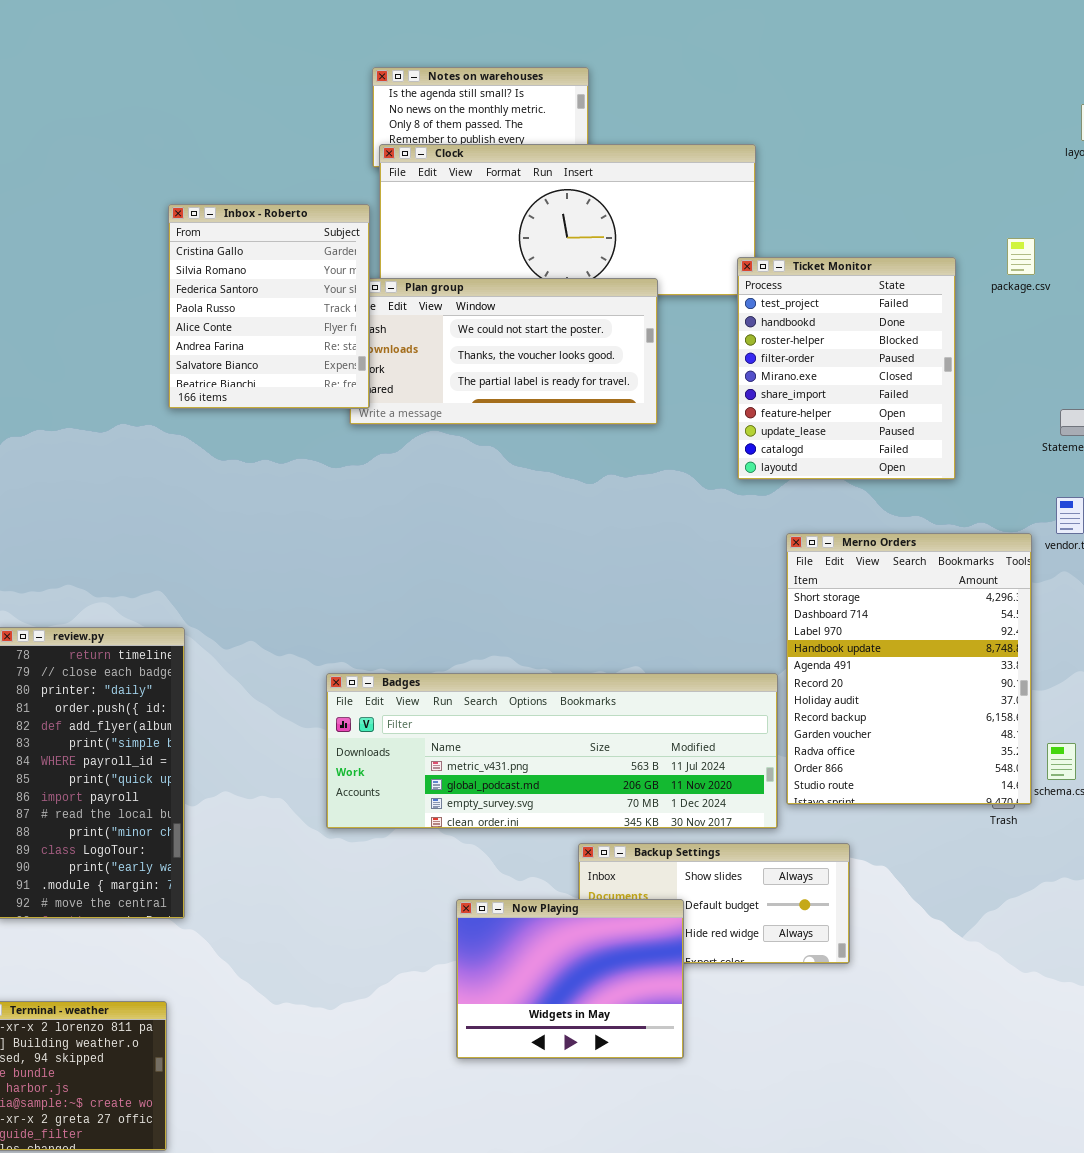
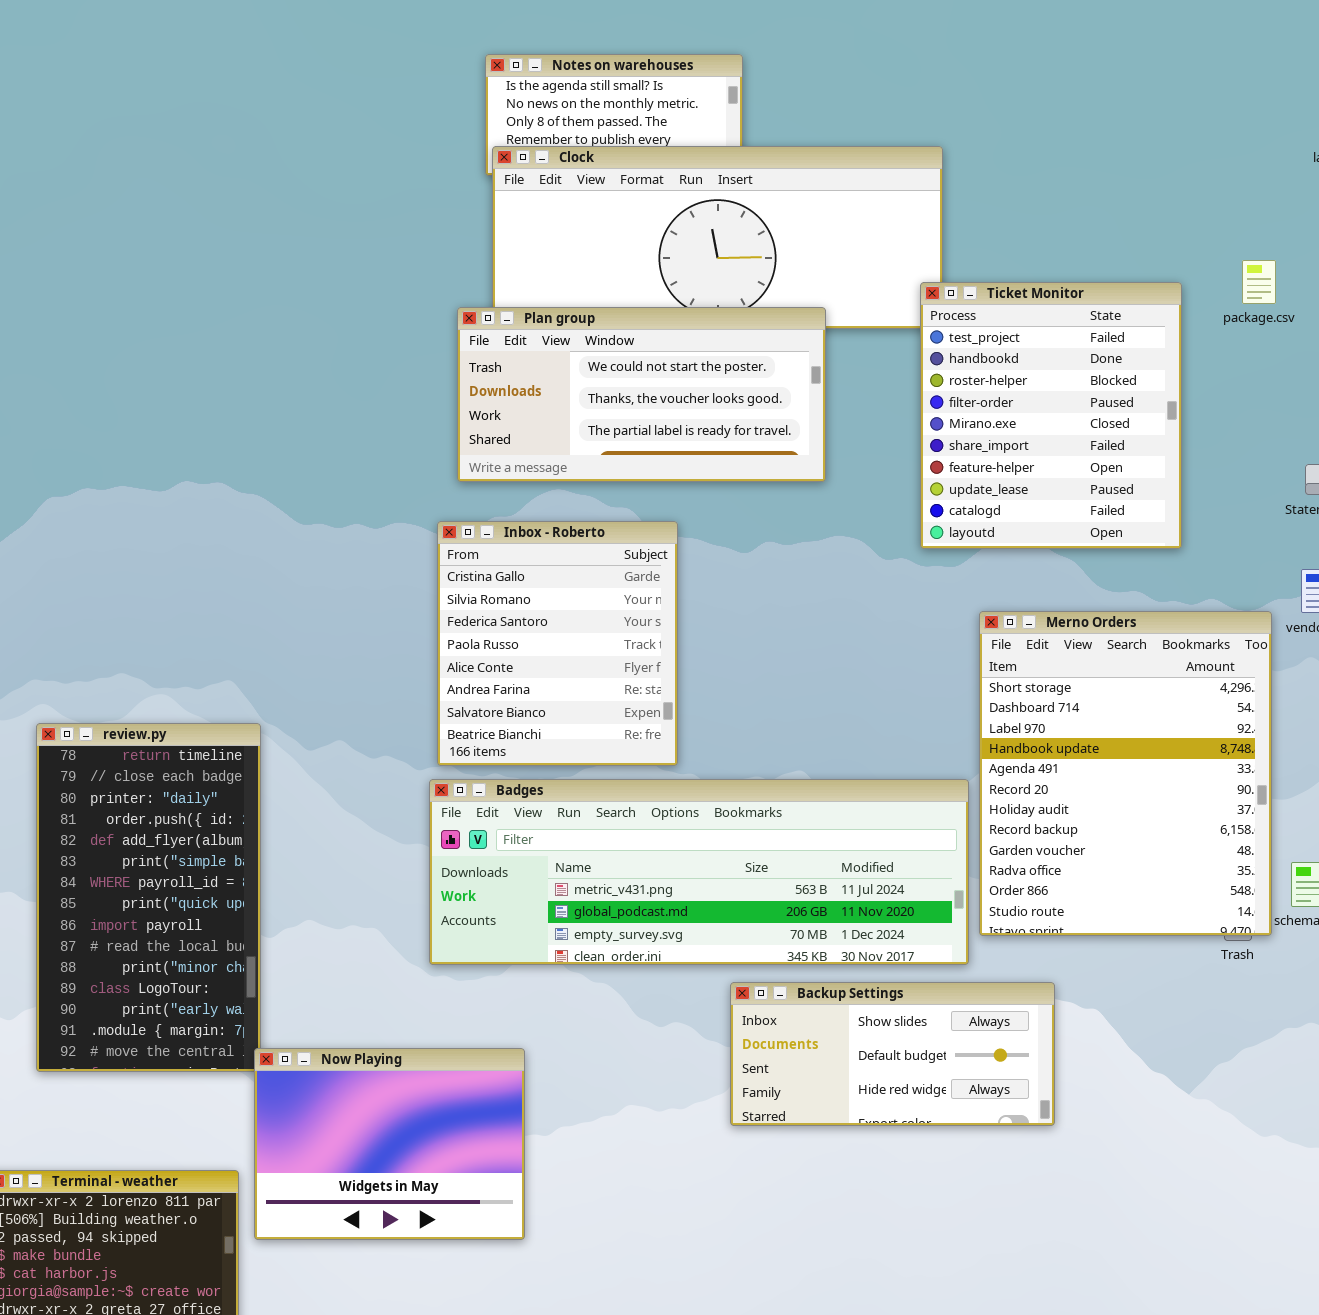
Inbox - Roberto: [168,204,370,409] -> [437,521,678,766], moved
Now Playing: [456,899,684,1059] -> [254,1048,525,1240], moved

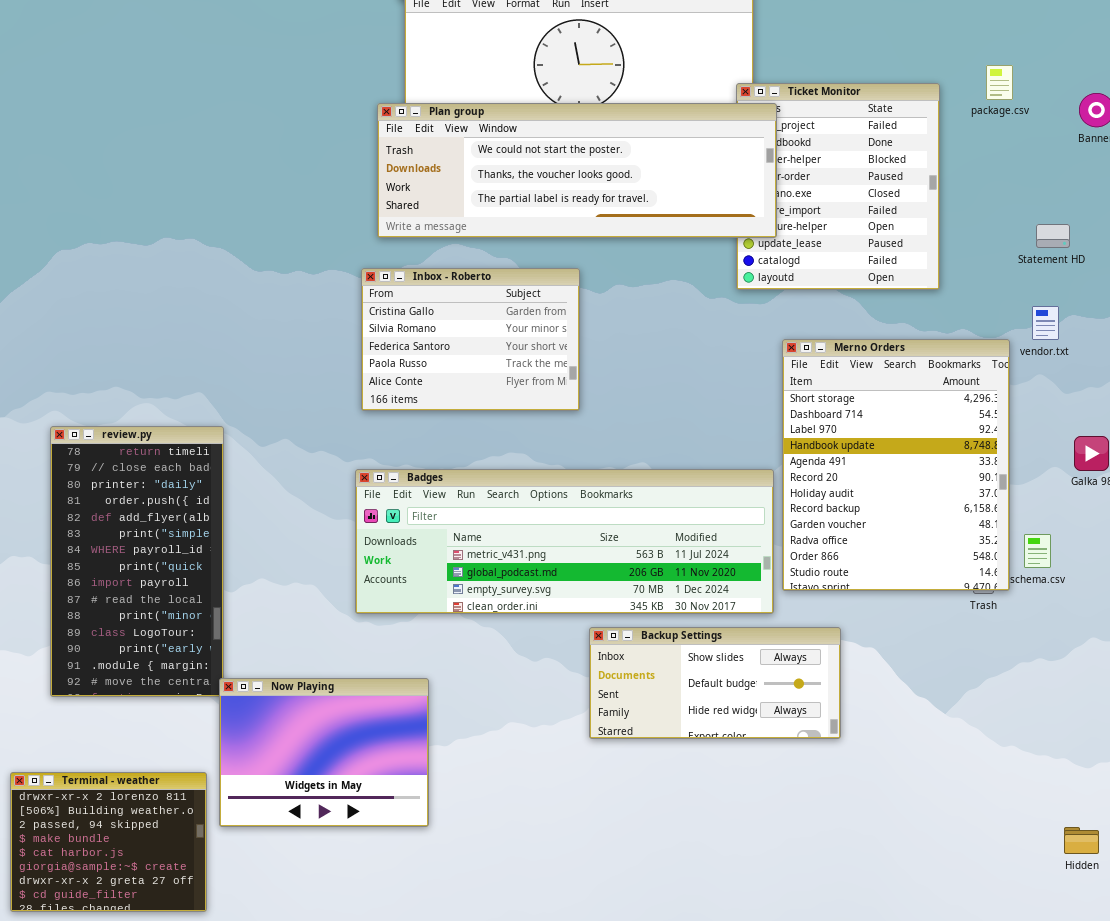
Plan group: [457,307,826,482] -> [377,103,777,238], resized
Inbox - Roberto: [437,521,678,766] -> [361,268,580,411], resized

